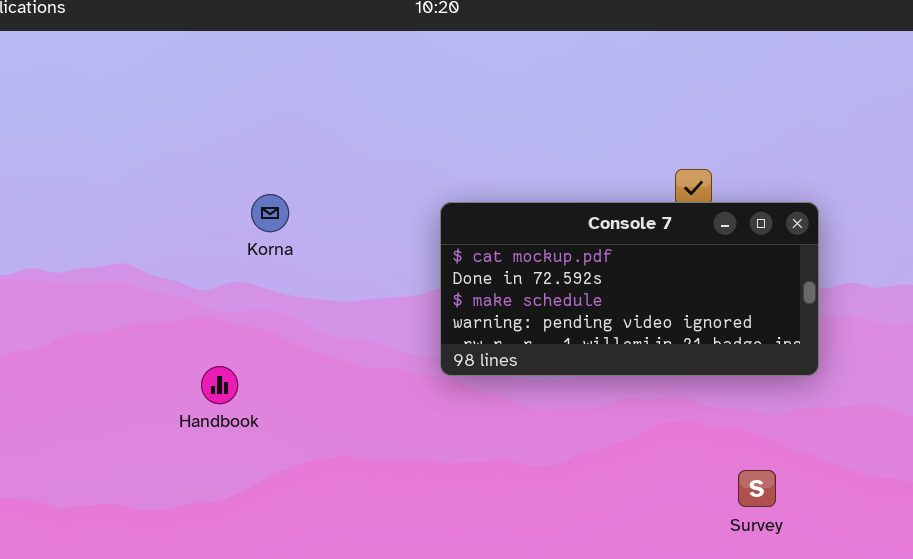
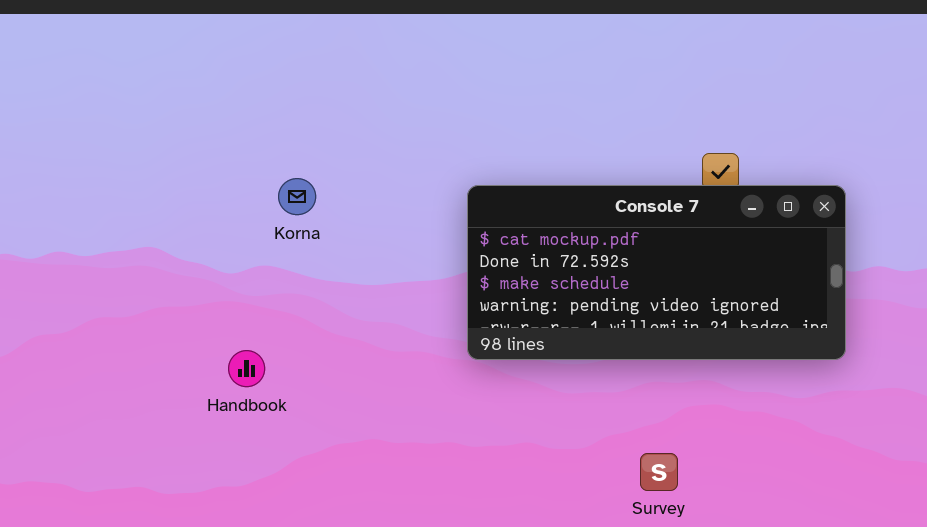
Survey: [738,470,776,507] -> [640,453,678,491], moved

